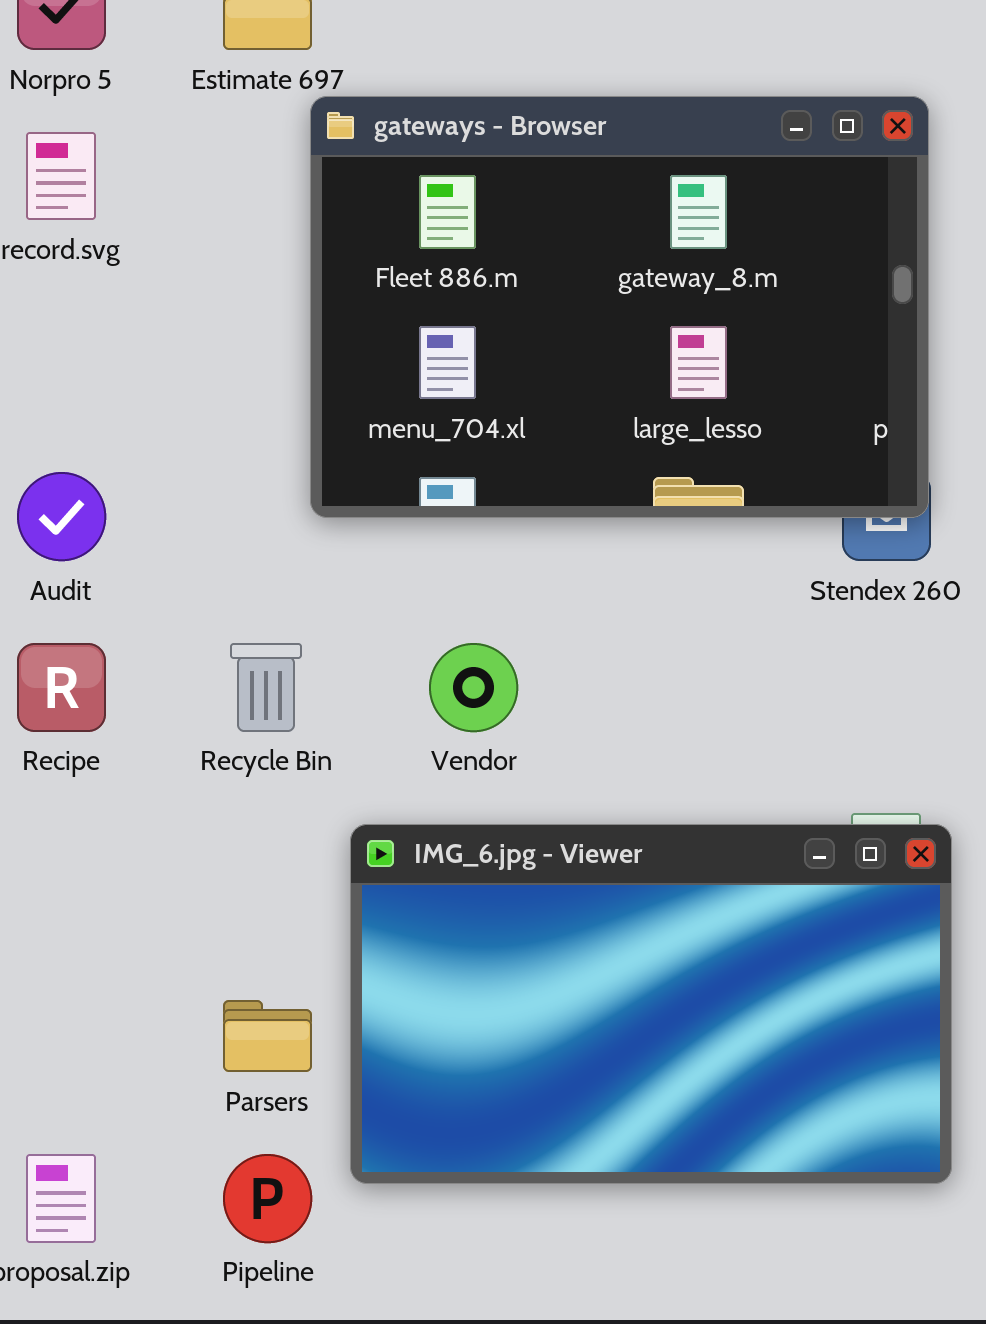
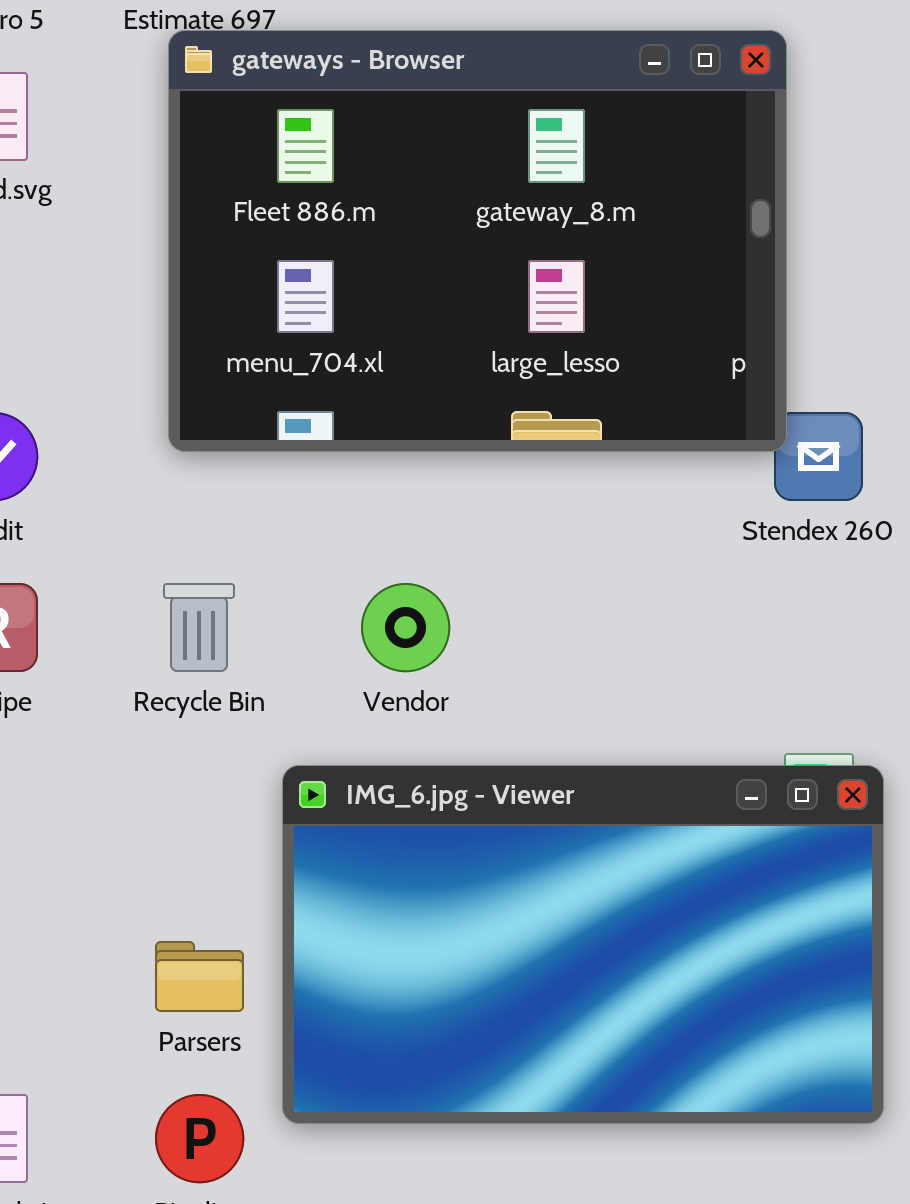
gateways - Browser: [310,96,929,518] -> [168,30,787,452], moved

